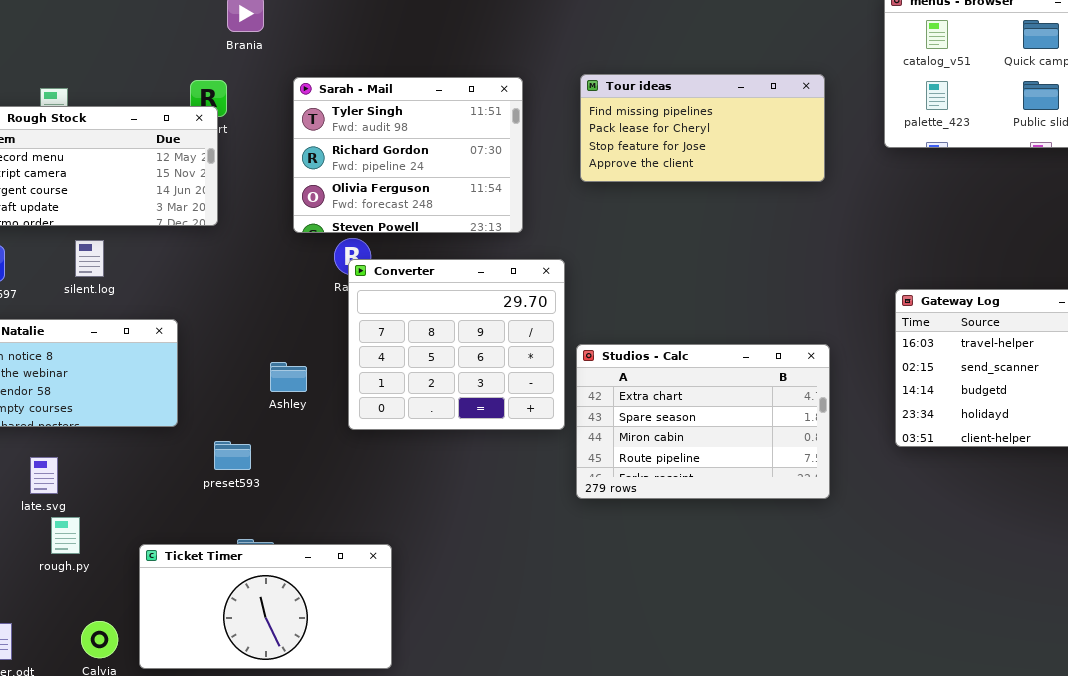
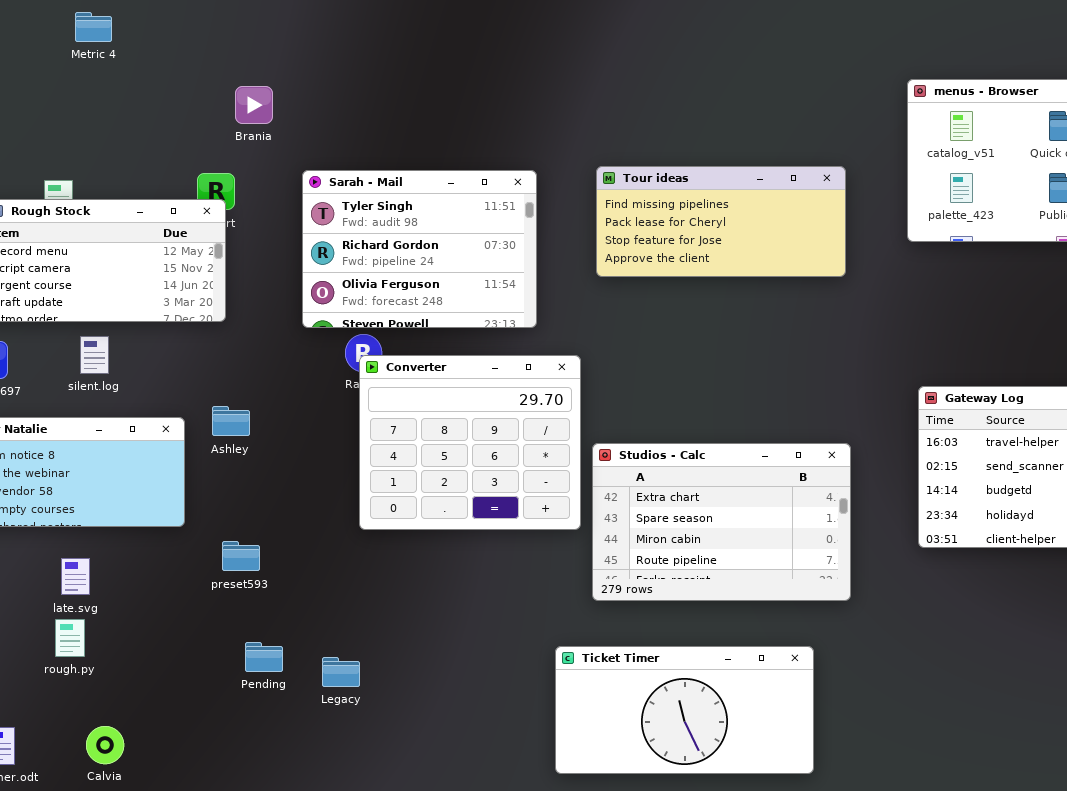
Ashley: [270,362,307,392] -> [212,406,250,436], moved
late.svg: [30,457,58,494] -> [61,558,90,595], moved
Ticket Timer: [139,544,392,669] -> [555,646,814,774], moved

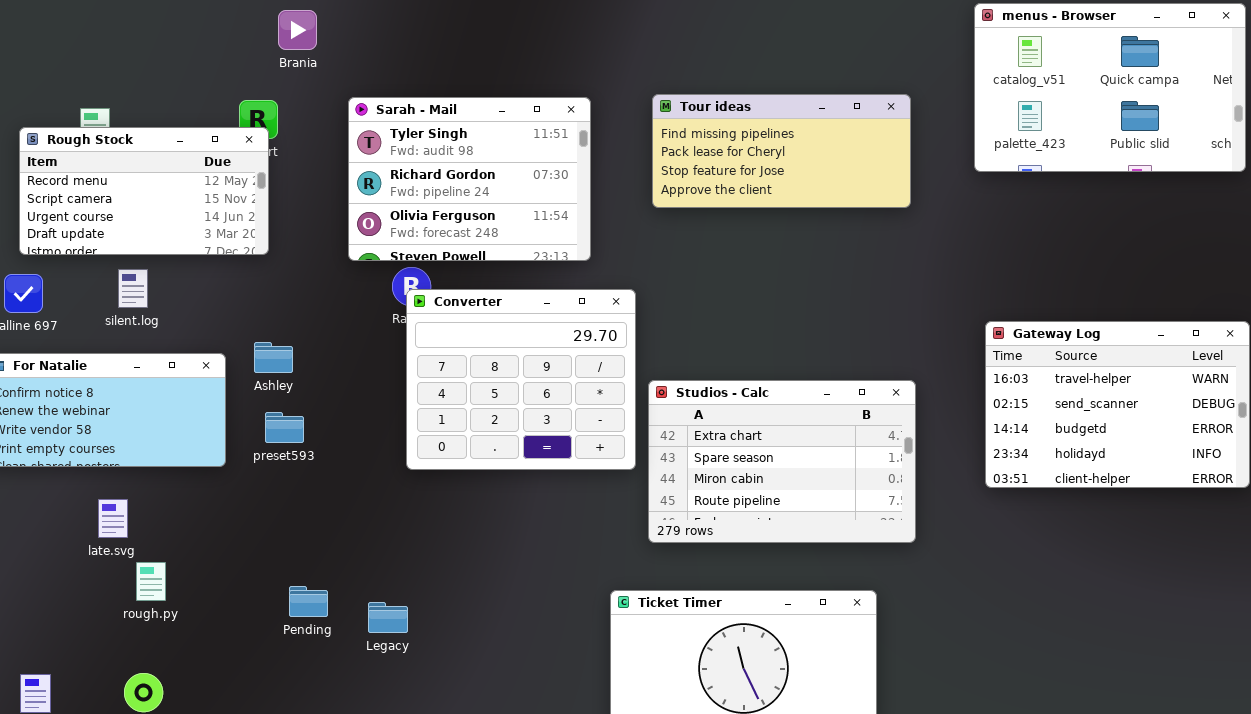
preset593: [222,541,260,571] -> [265,412,304,443], moved
rough.py: [55,619,85,657] -> [136,562,166,601], moved

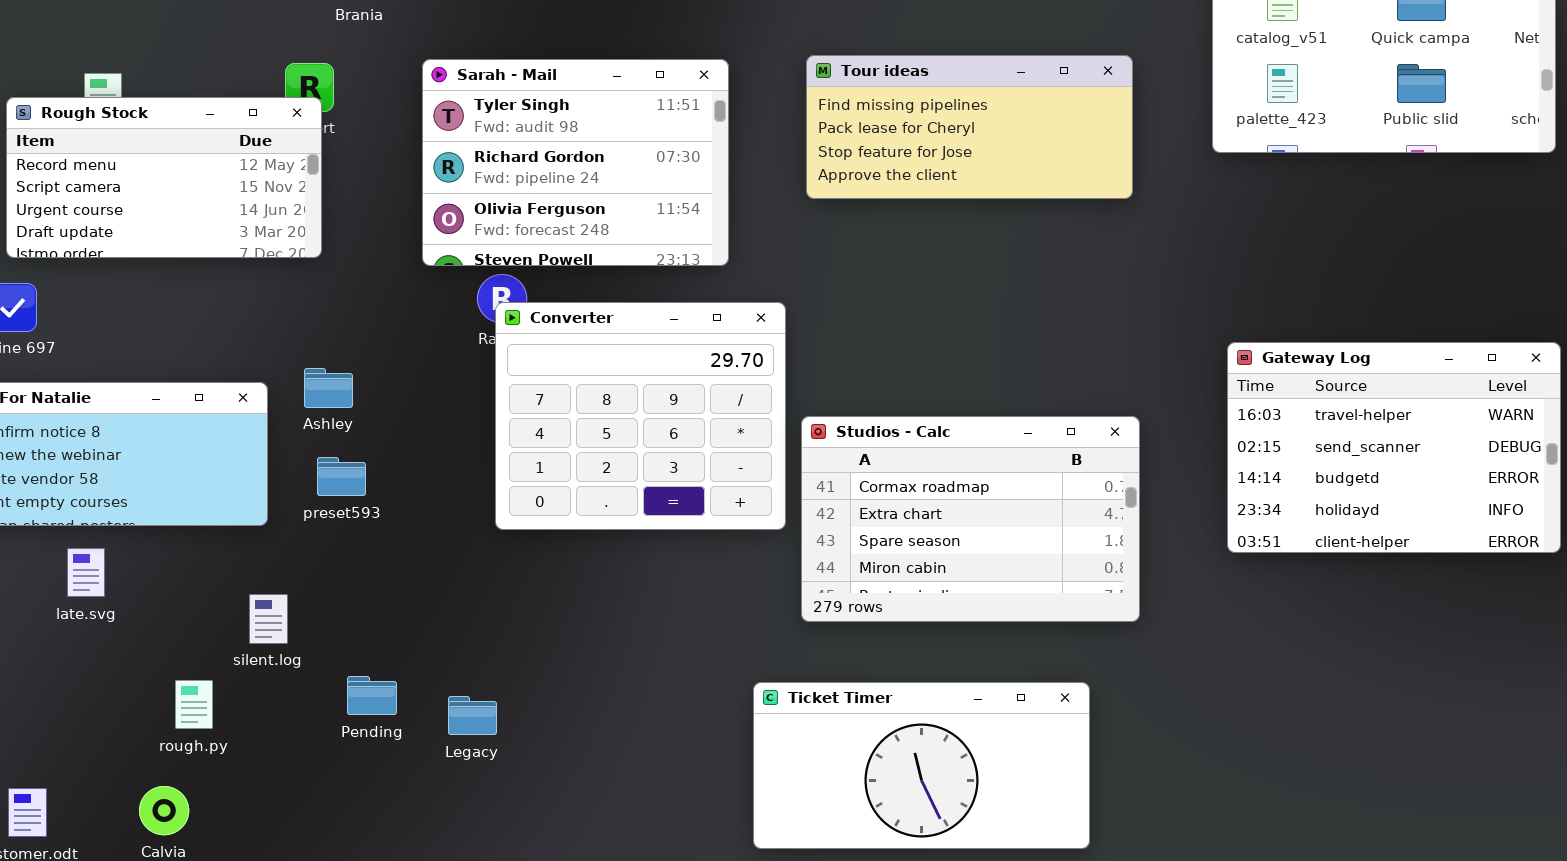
silent.log: [118,269,148,308] -> [249,594,288,644], moved
Studios - Calc: [648,380,916,543] -> [801,416,1140,622], scrolled up 1 row
late.svg: [98,499,128,538] -> [67,548,105,597], moved
rough.py: [136,562,166,601] -> [175,680,213,729], moved

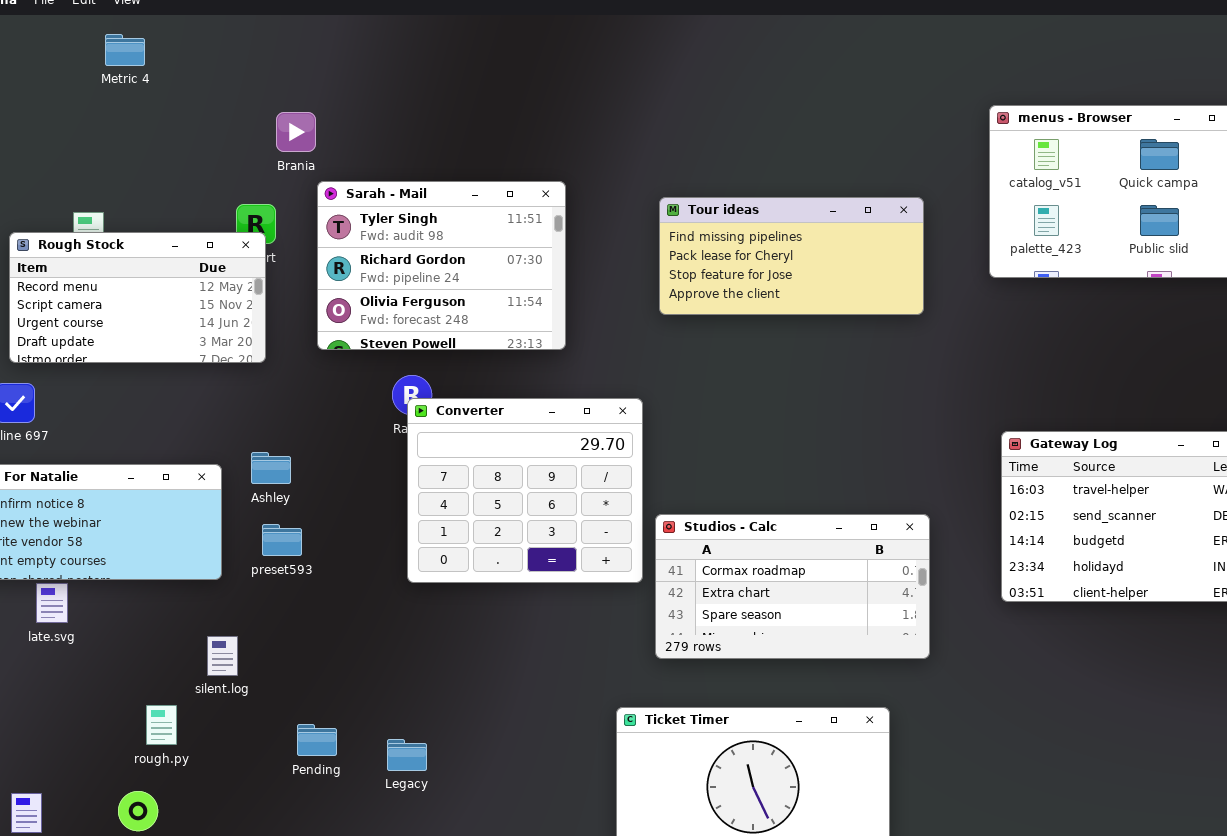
Sarah - Mail: [422,59,729,266] -> [317,181,566,350], moved
Studios - Calc: [801,416,1140,622] -> [655,514,930,659], resized
late.svg: [67,548,105,597] -> [36,583,68,623], moved
Pending: [347,676,397,715] -> [297,724,337,756], moved
Legacy: [448,696,497,735] -> [387,739,427,771], moved

